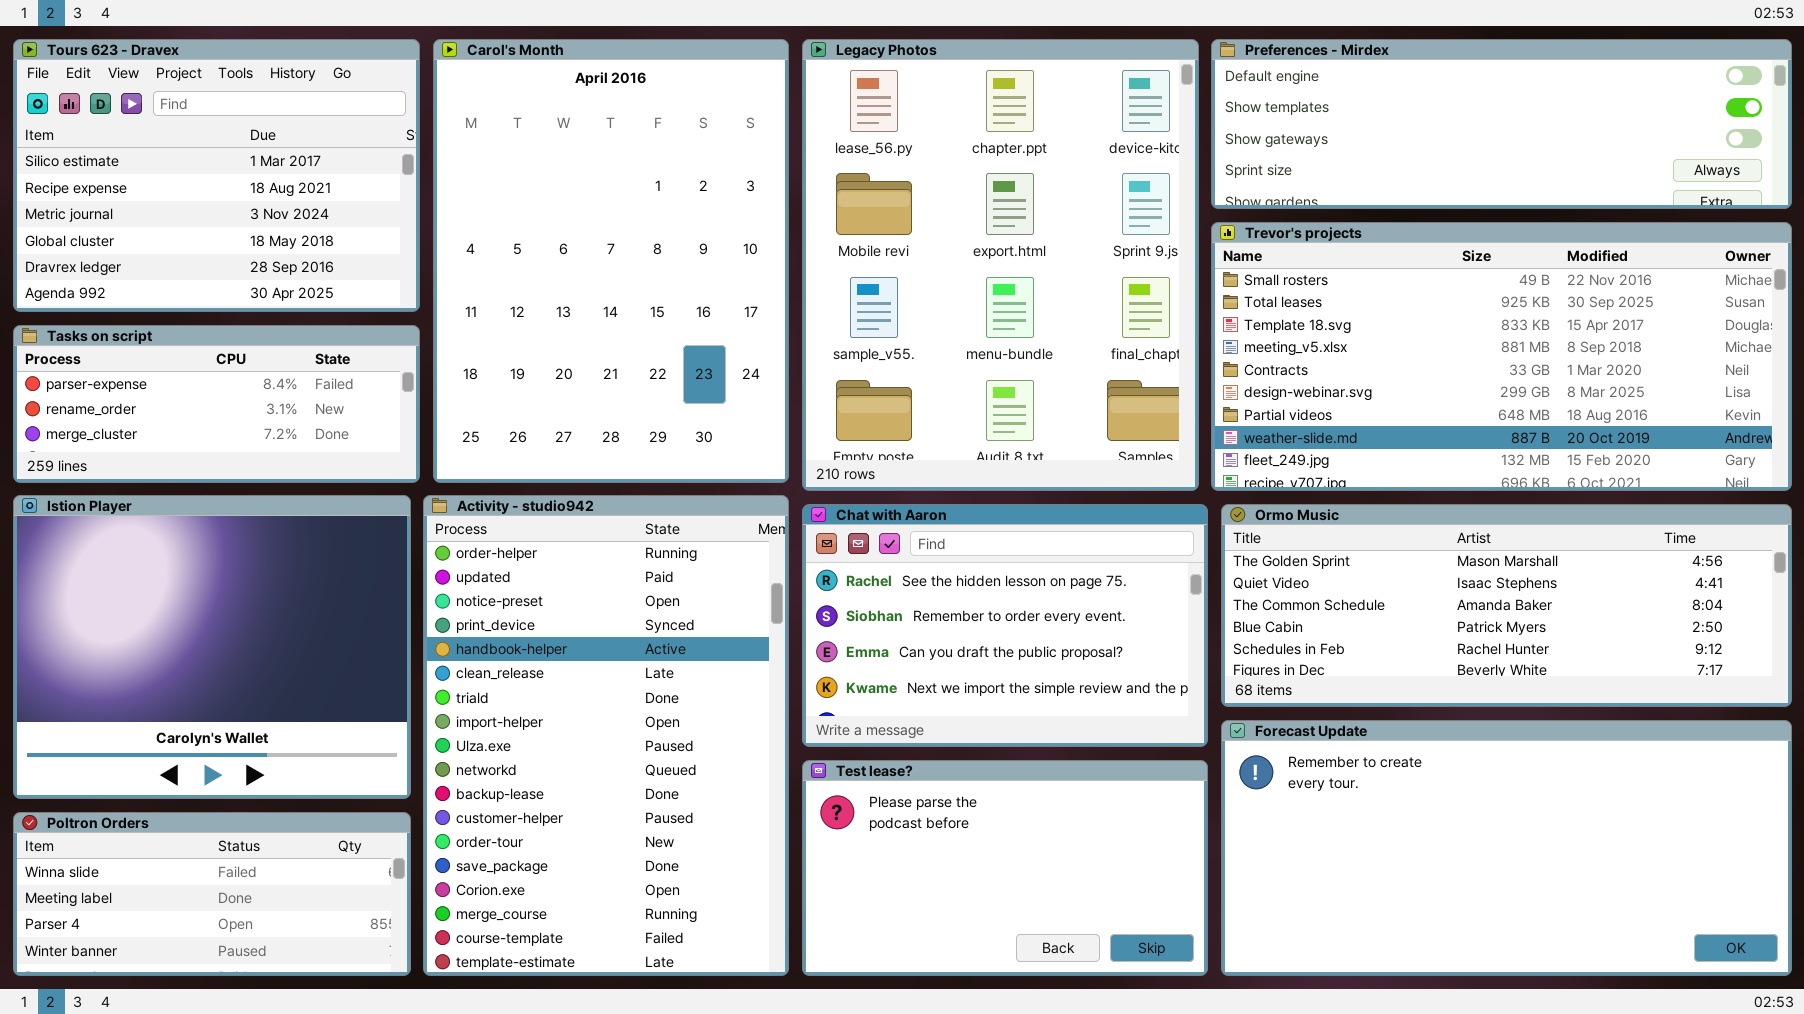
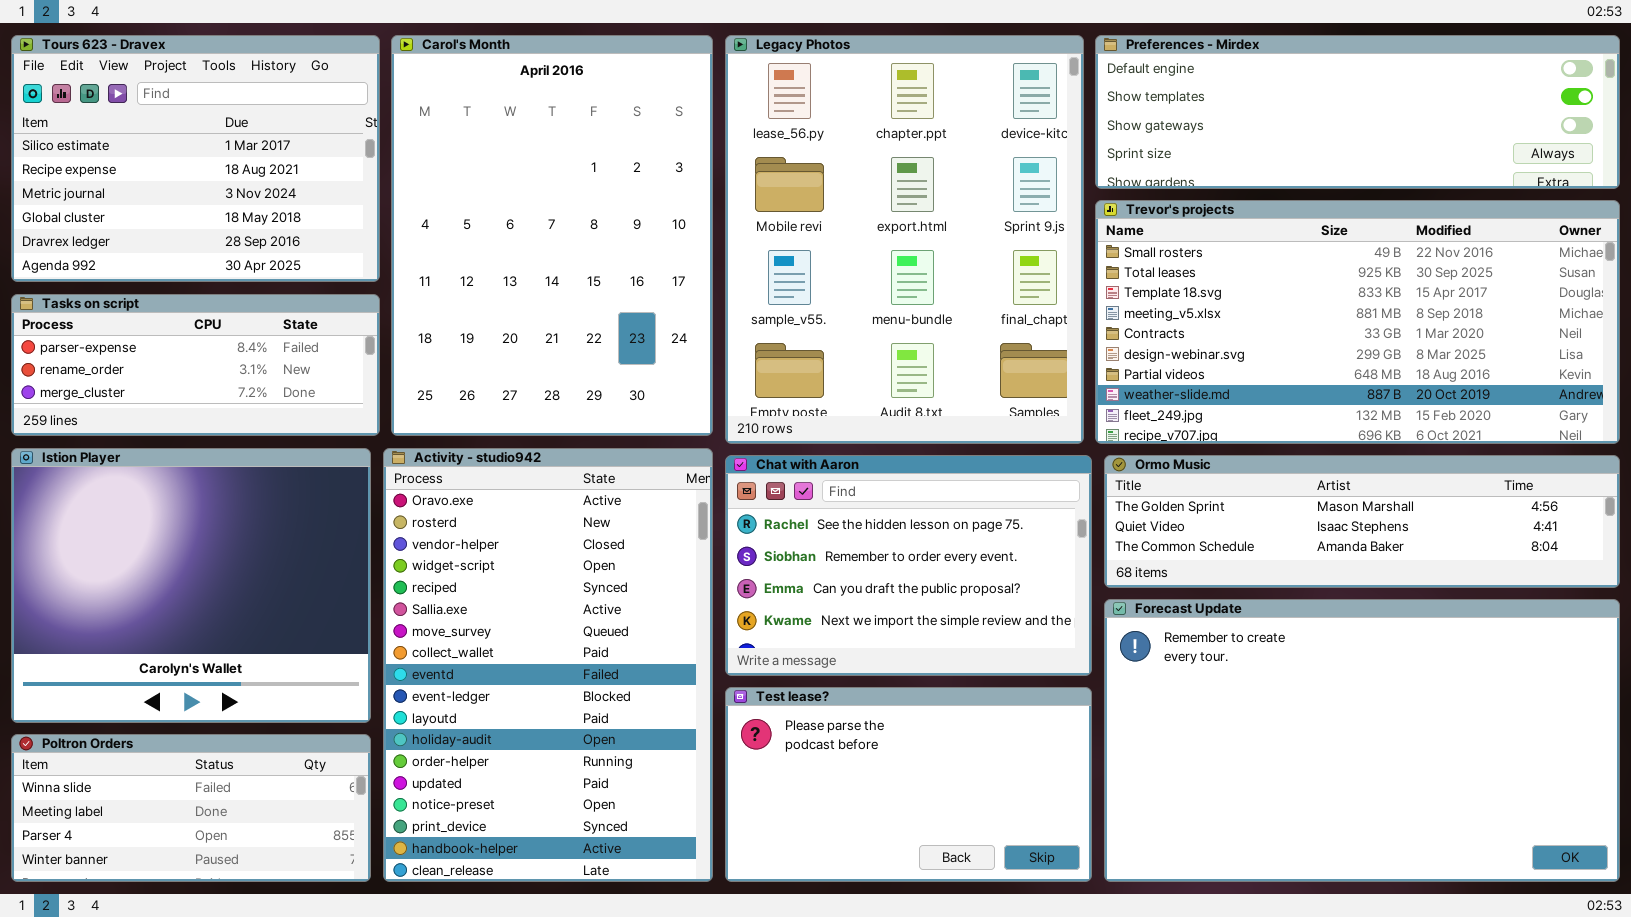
Activity - studio942: [423,495,789,976] -> [383,448,713,882], scrolled up 12 rows
Ormo Music: [1221,504,1792,707] -> [1104,455,1620,588], resized
Forecast Update: [1221,720,1792,976] -> [1104,599,1620,882], resized

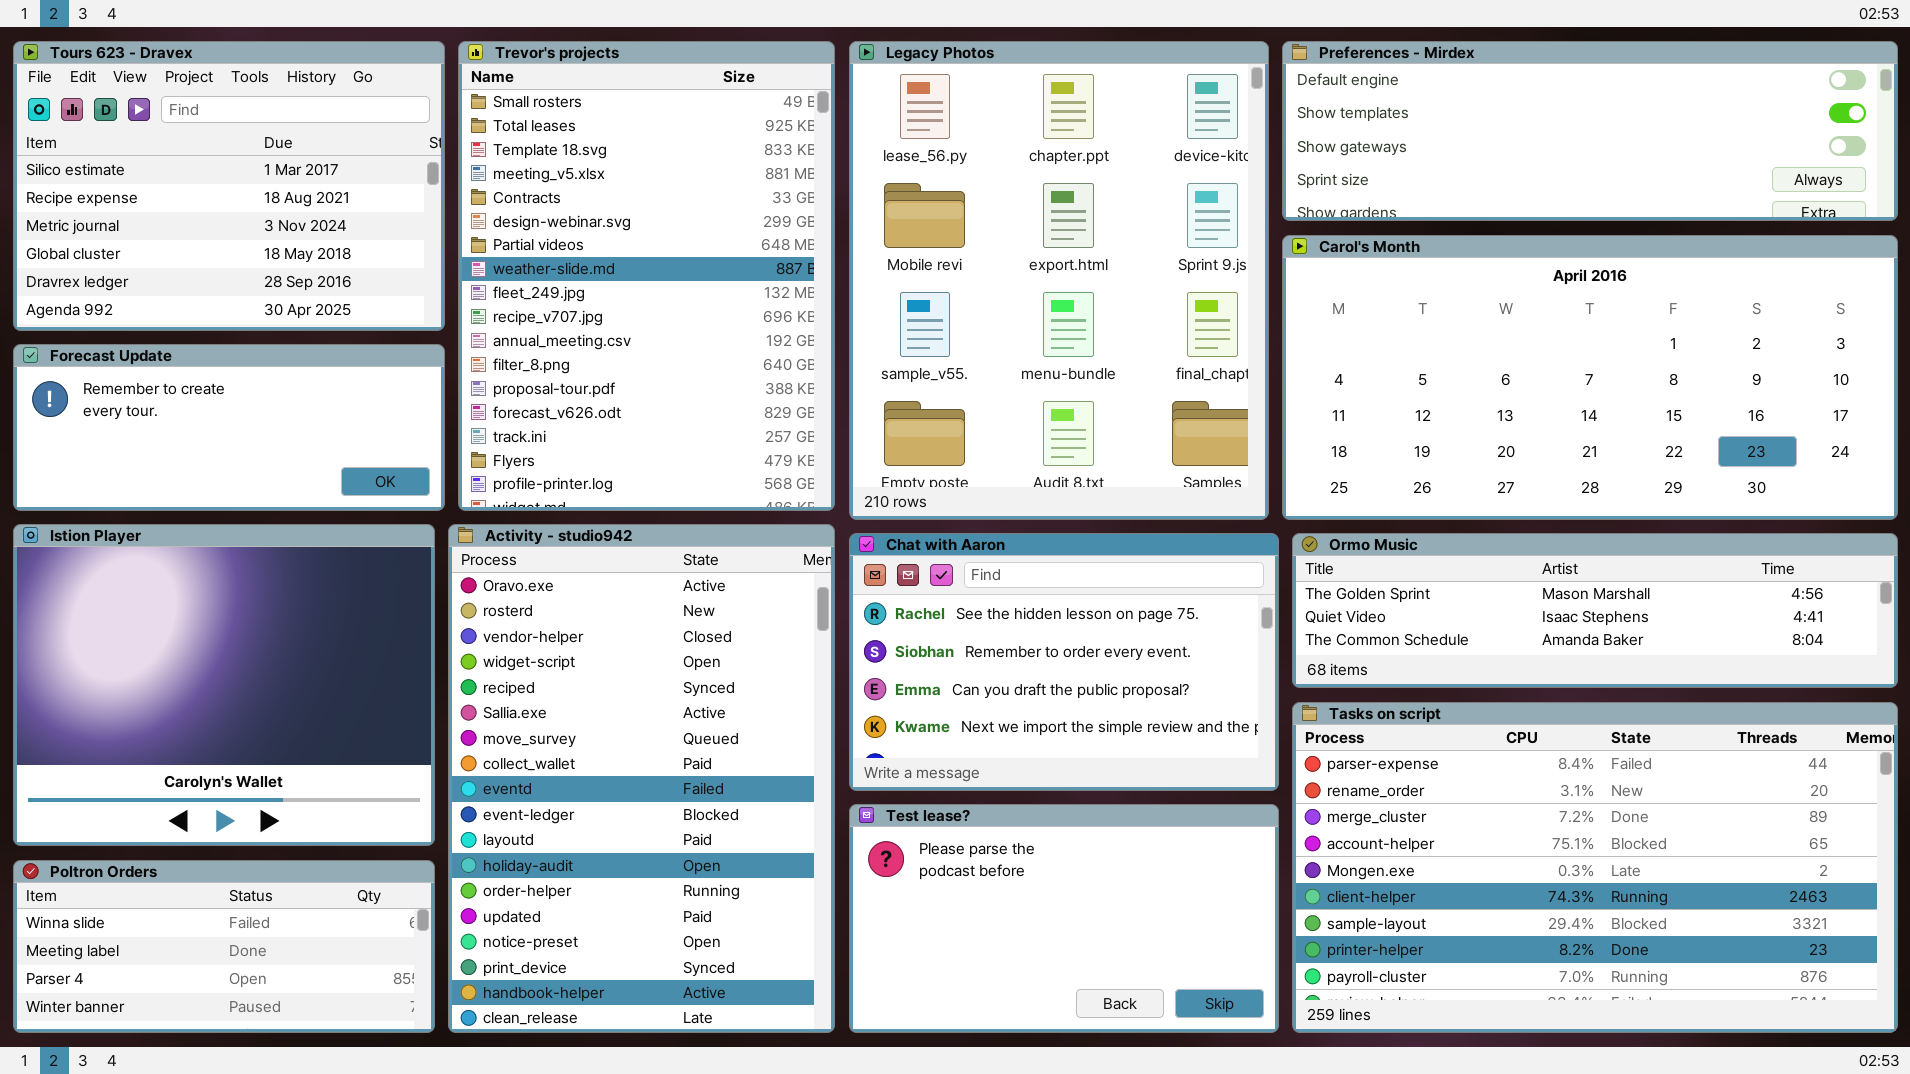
Carol's Month: [391,35,713,436] -> [1282,235,1898,520], moved, resized
Trevor's projects: [1095,200,1620,444] -> [458,41,835,511], moved, resized
Tasks on script: [11,294,380,436] -> [1292,702,1898,1033], moved, resized
Forecast Update: [1104,599,1620,882] -> [13,344,445,511], moved, resized

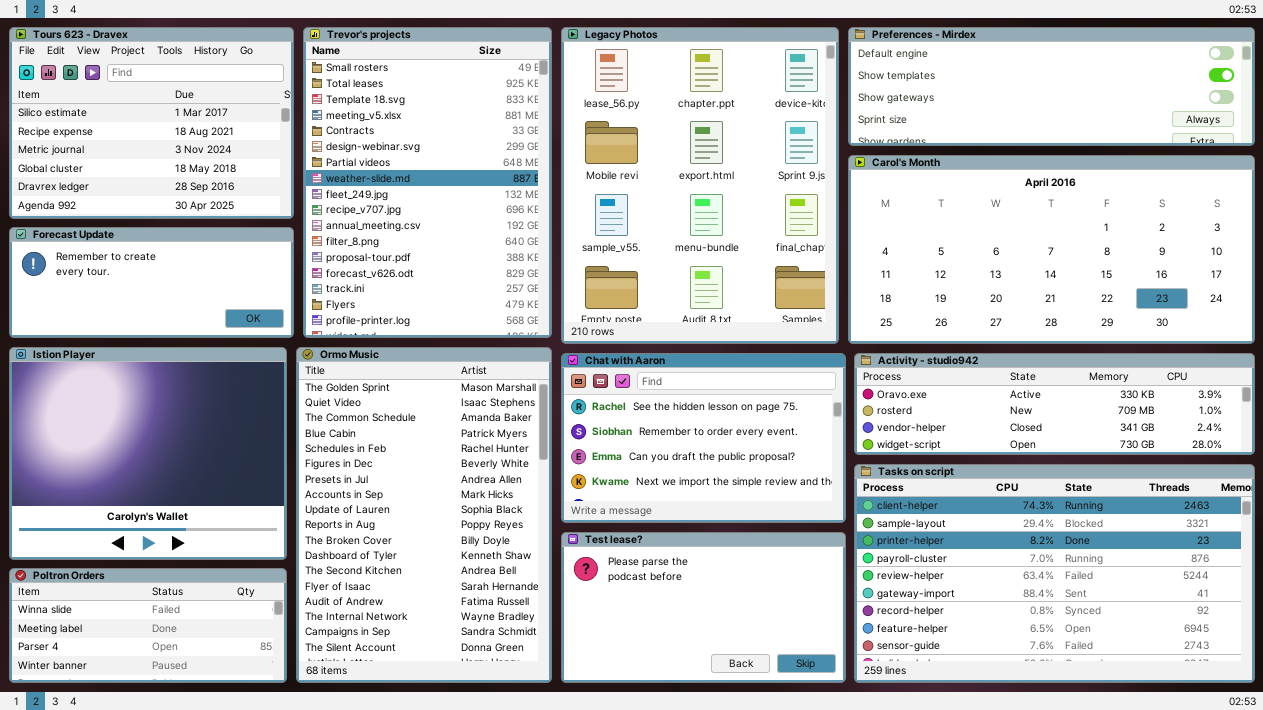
Activity - studio942: [448,524,835,1033] -> [854,353,1255,455], moved, resized
Ormo Music: [1292,533,1898,688] -> [296,347,552,683], moved, resized
Tasks on script: [1292,702,1898,1033] -> [854,464,1255,683], scrolled down 5 rows

